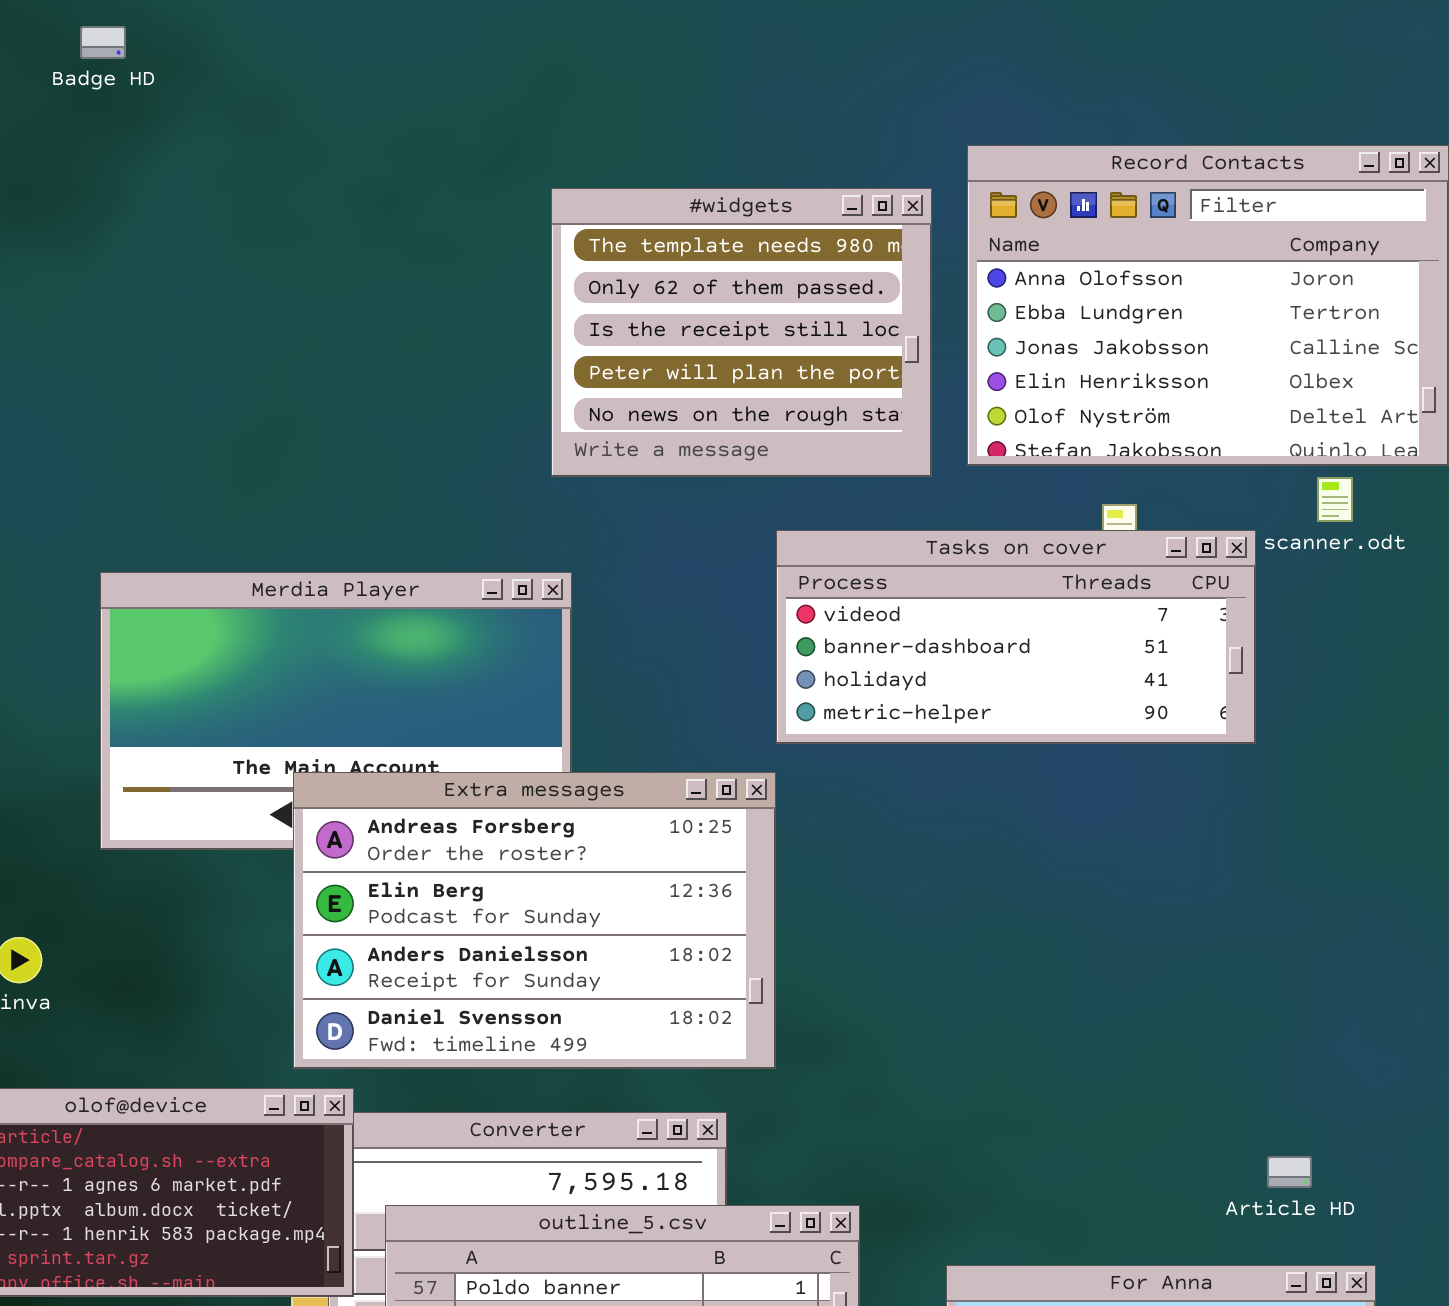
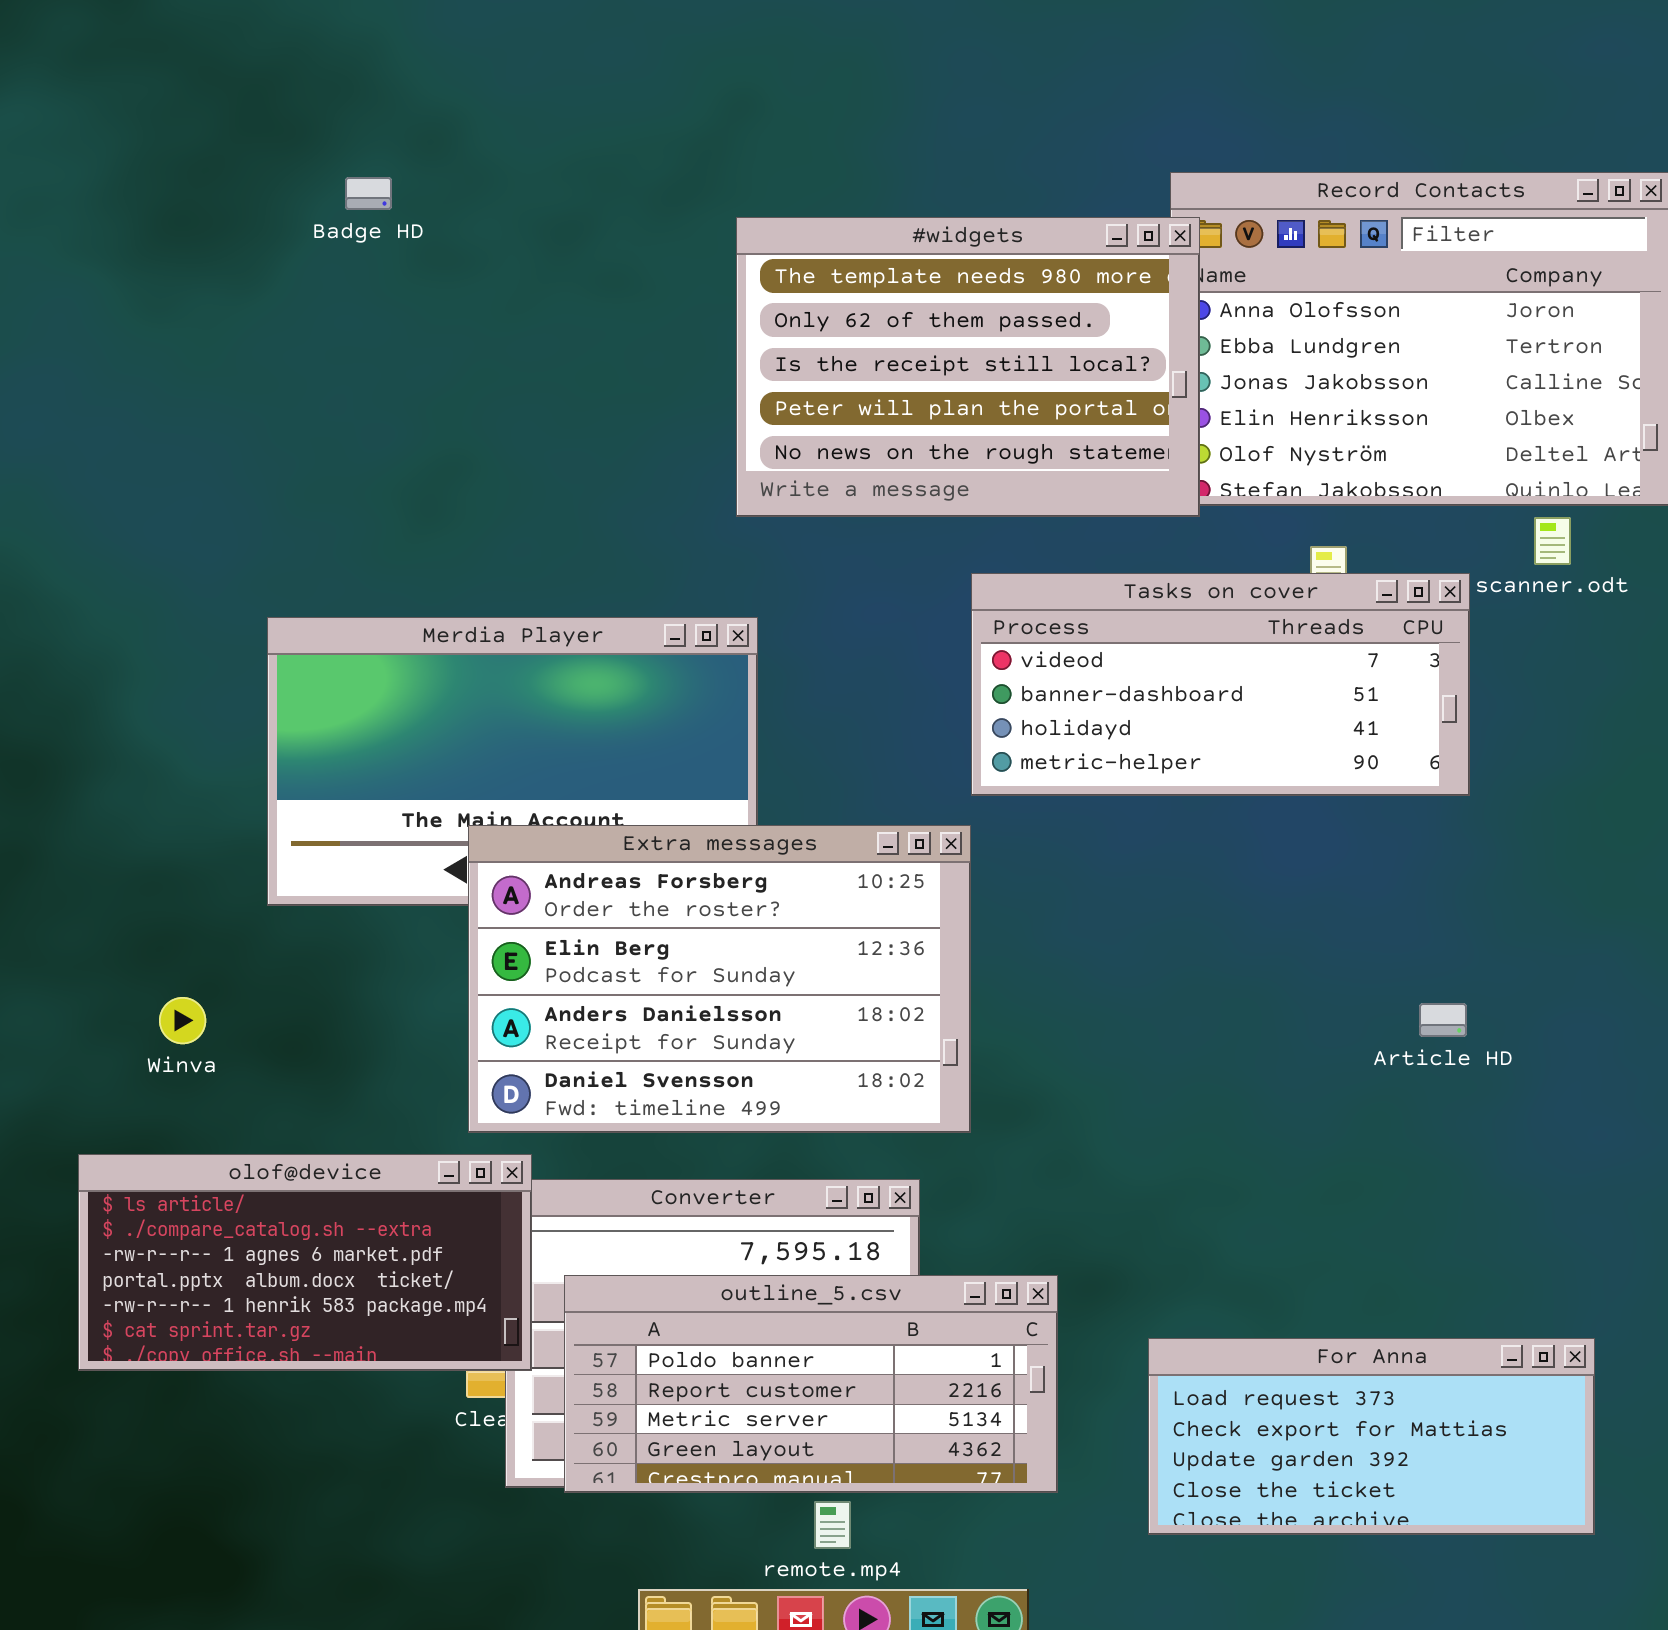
Badge HD: [80,26,126,59] -> [345,177,392,210], moved
#widgets: [551,188,932,477] -> [736,217,1200,517], resized
Article HD: [1267,1156,1312,1188] -> [1419,1003,1467,1037], moved

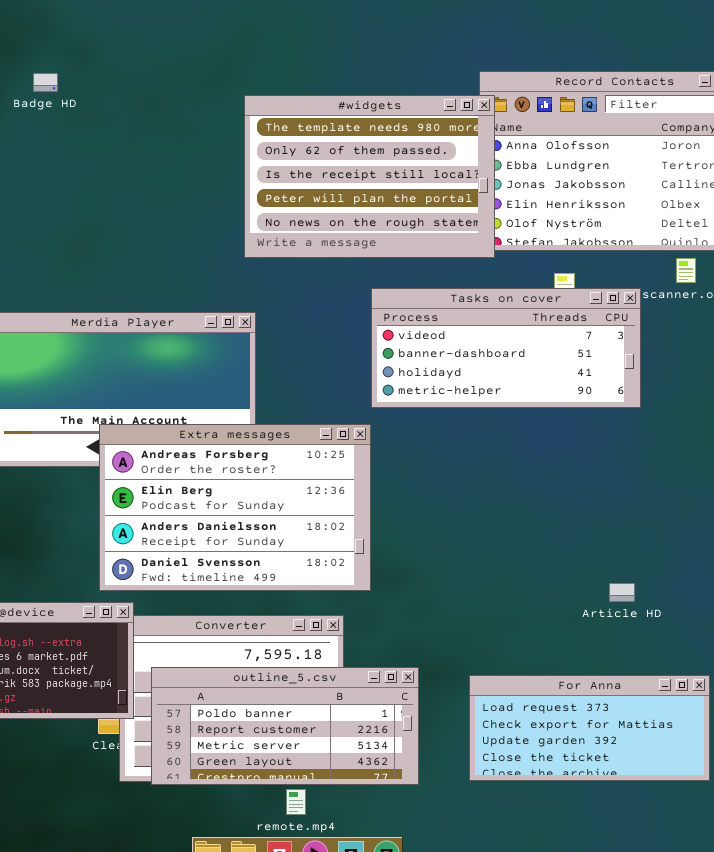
Article HD: [1419,1003,1467,1037] -> [609,583,635,602], moved
For Anna: [1148,1338,1595,1535] -> [469,675,710,781], moved

